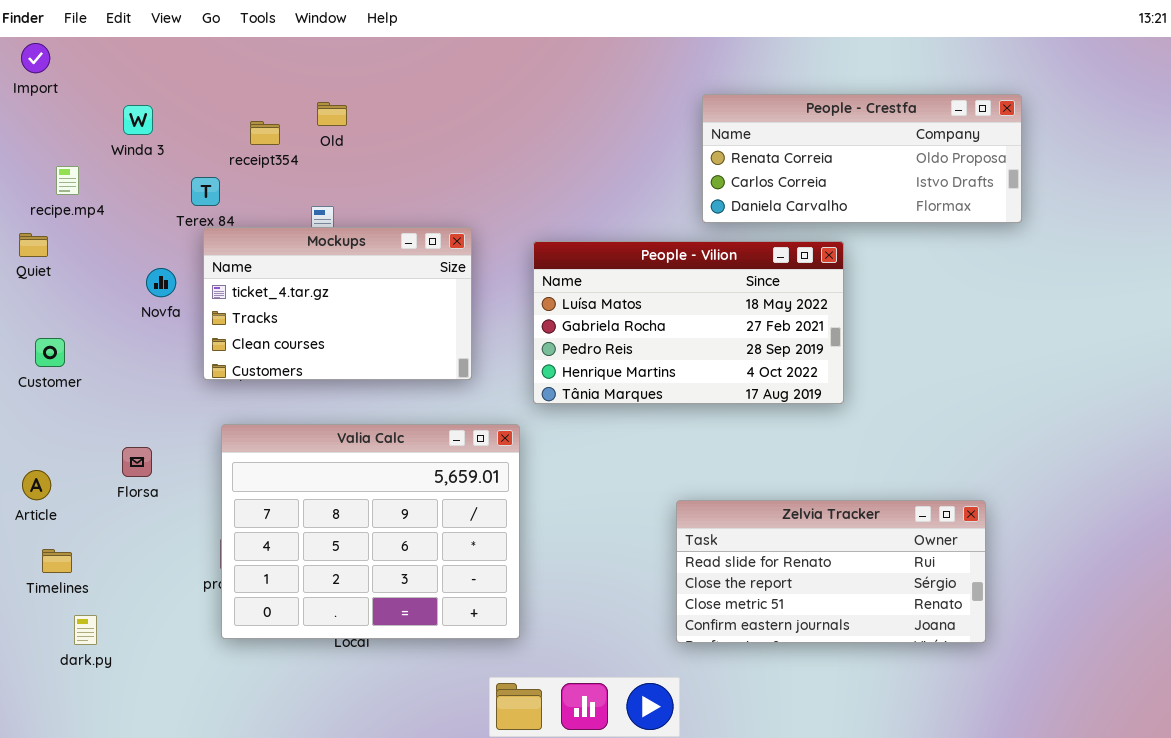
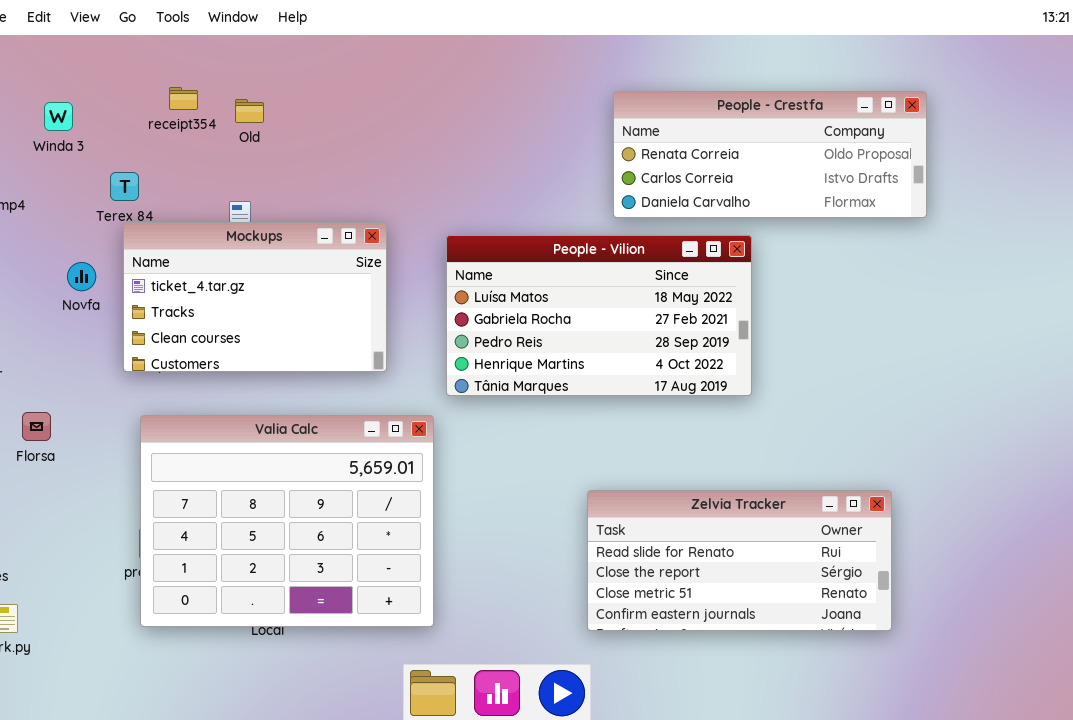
receipt354: [250,121,280,145] -> [169,87,198,110], moved
Florsa: [122,447,152,477] -> [22,412,51,441], moved

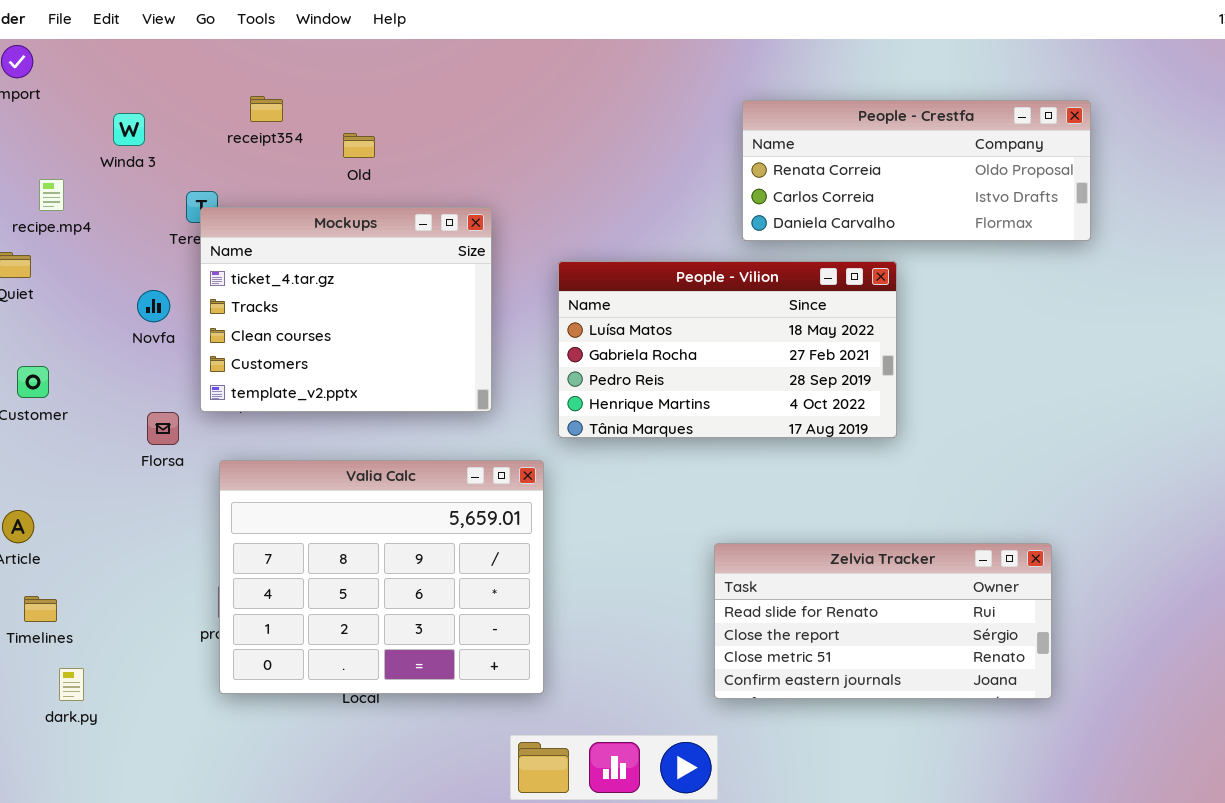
Old: [235,99,264,123] -> [343,133,375,158], moved
Mockups: [123,222,387,372] -> [200,207,492,412], resized
Florsa: [22,412,51,441] -> [147,412,179,445], moved

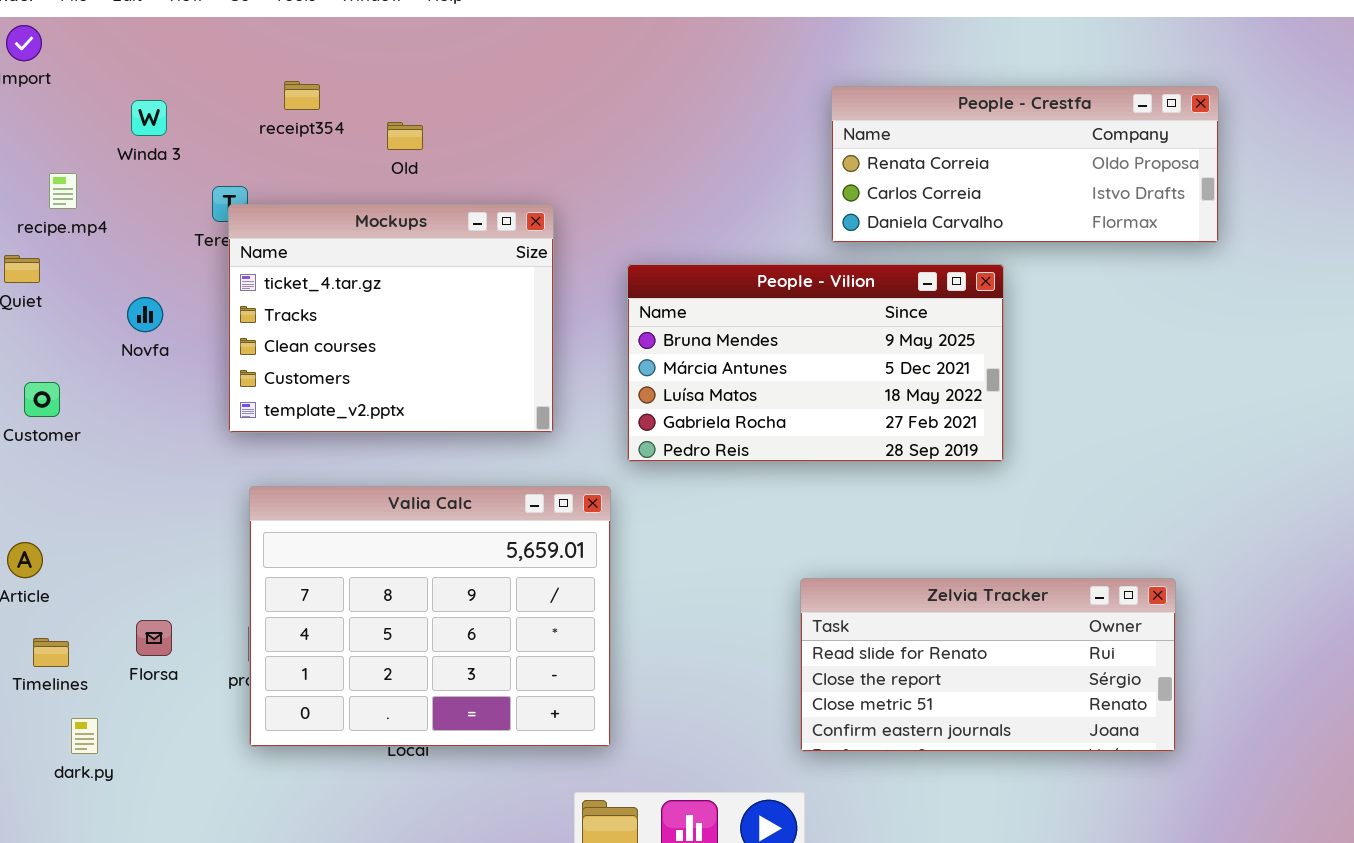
People - Vilion: [558,261,897,438] -> [627,264,1004,462], scrolled up 2 rows
Novfa: [137,290,170,322] -> [127,297,163,332], moved
Florsa: [147,412,179,445] -> [136,620,172,656], moved

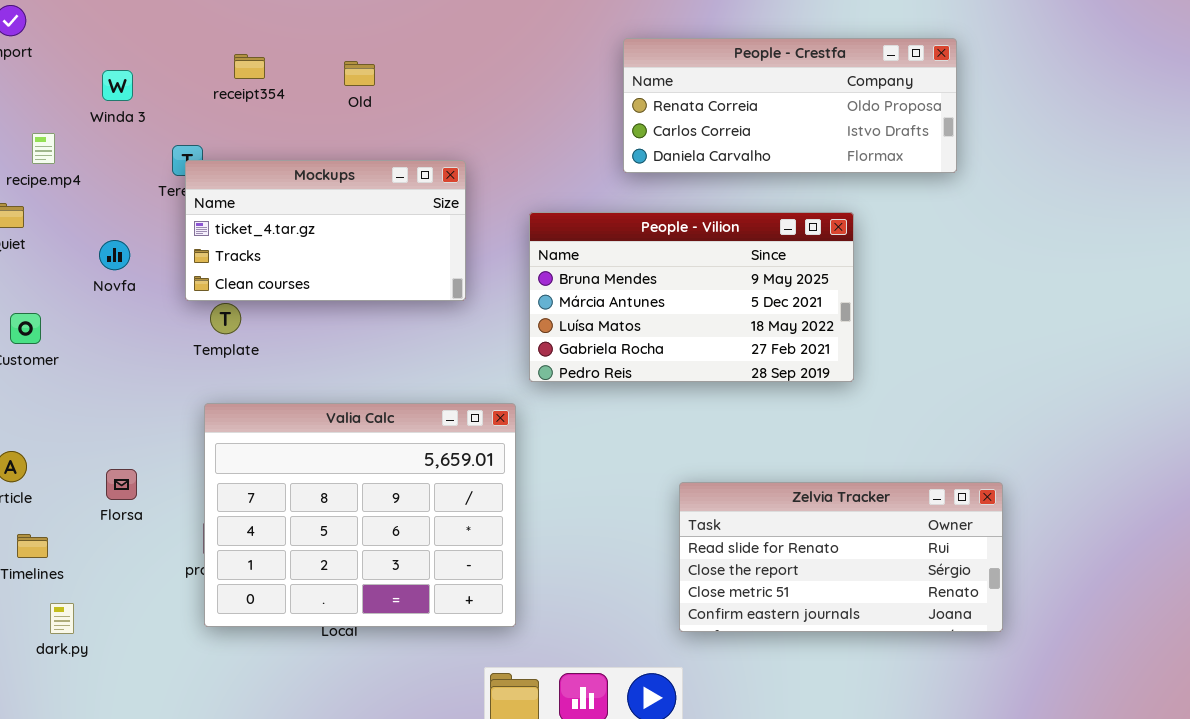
People - Crestfa: [831,86,1219,243] -> [623,38,957,173], moved
Old: [387,122,423,150] -> [344,61,375,86], moved
Mockups: [228,204,554,433] -> [185,160,466,301], resized
Florsa: [136,620,172,656] -> [106,469,137,500], moved

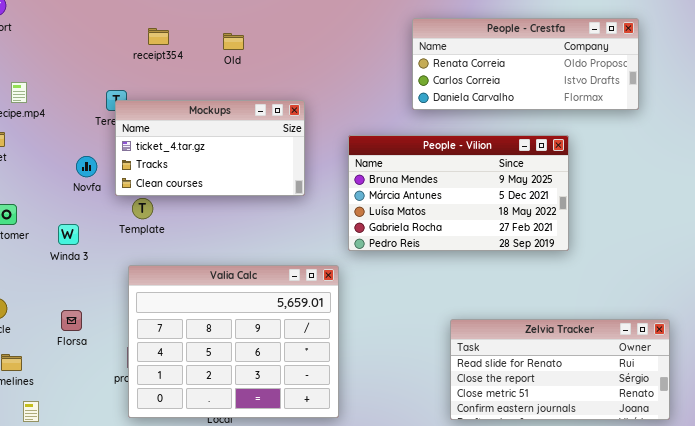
Winda 3: [102,70,133,101] -> [58,224,79,245], moved
Novfa: [99,240,130,270] -> [76,156,97,177], moved

